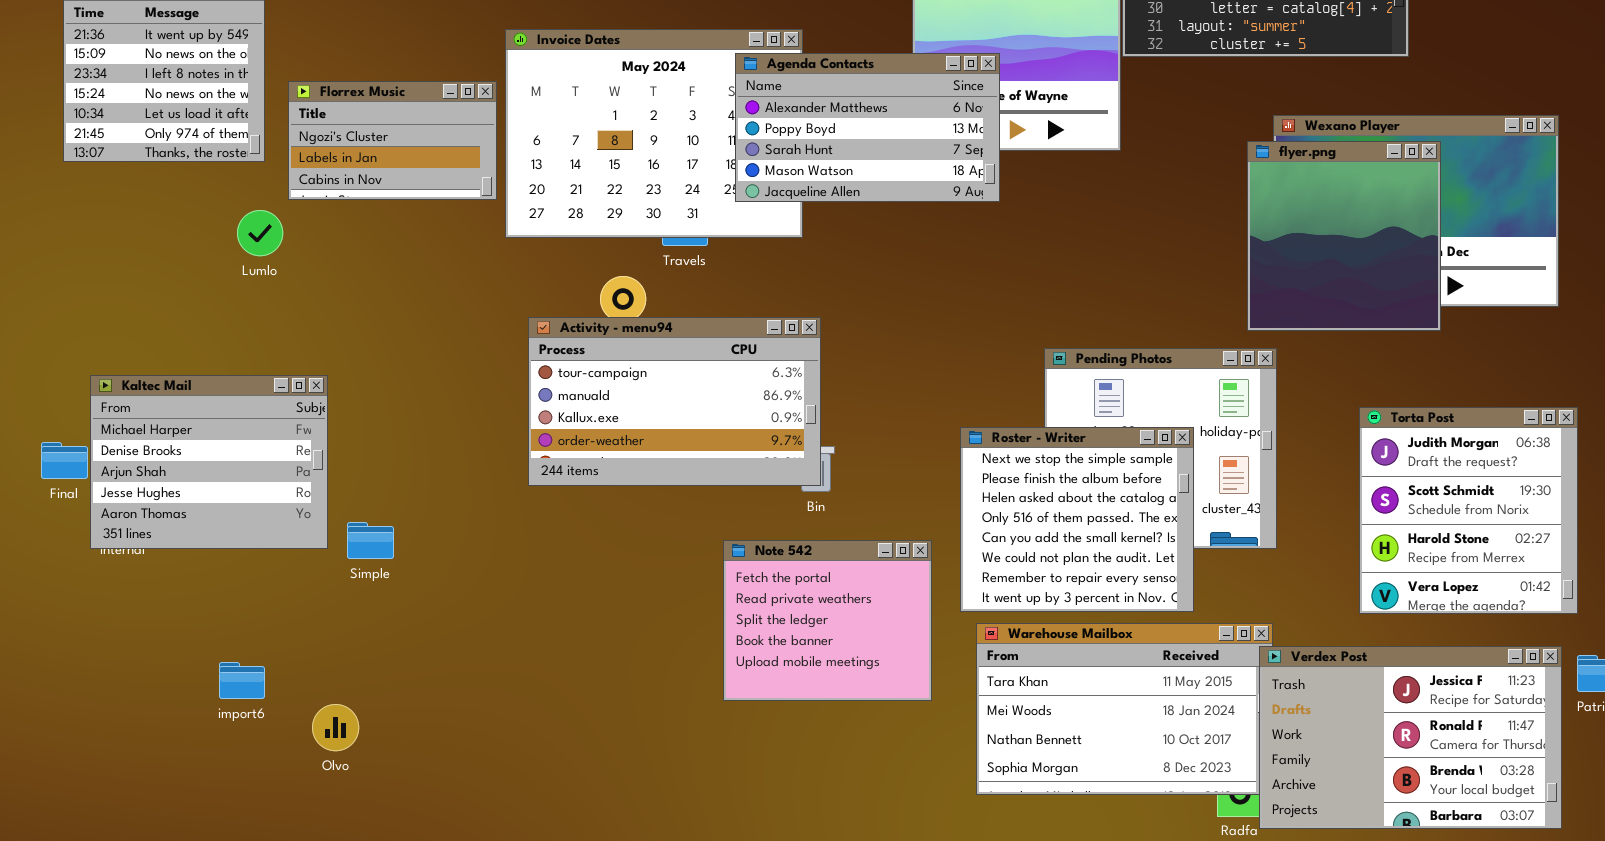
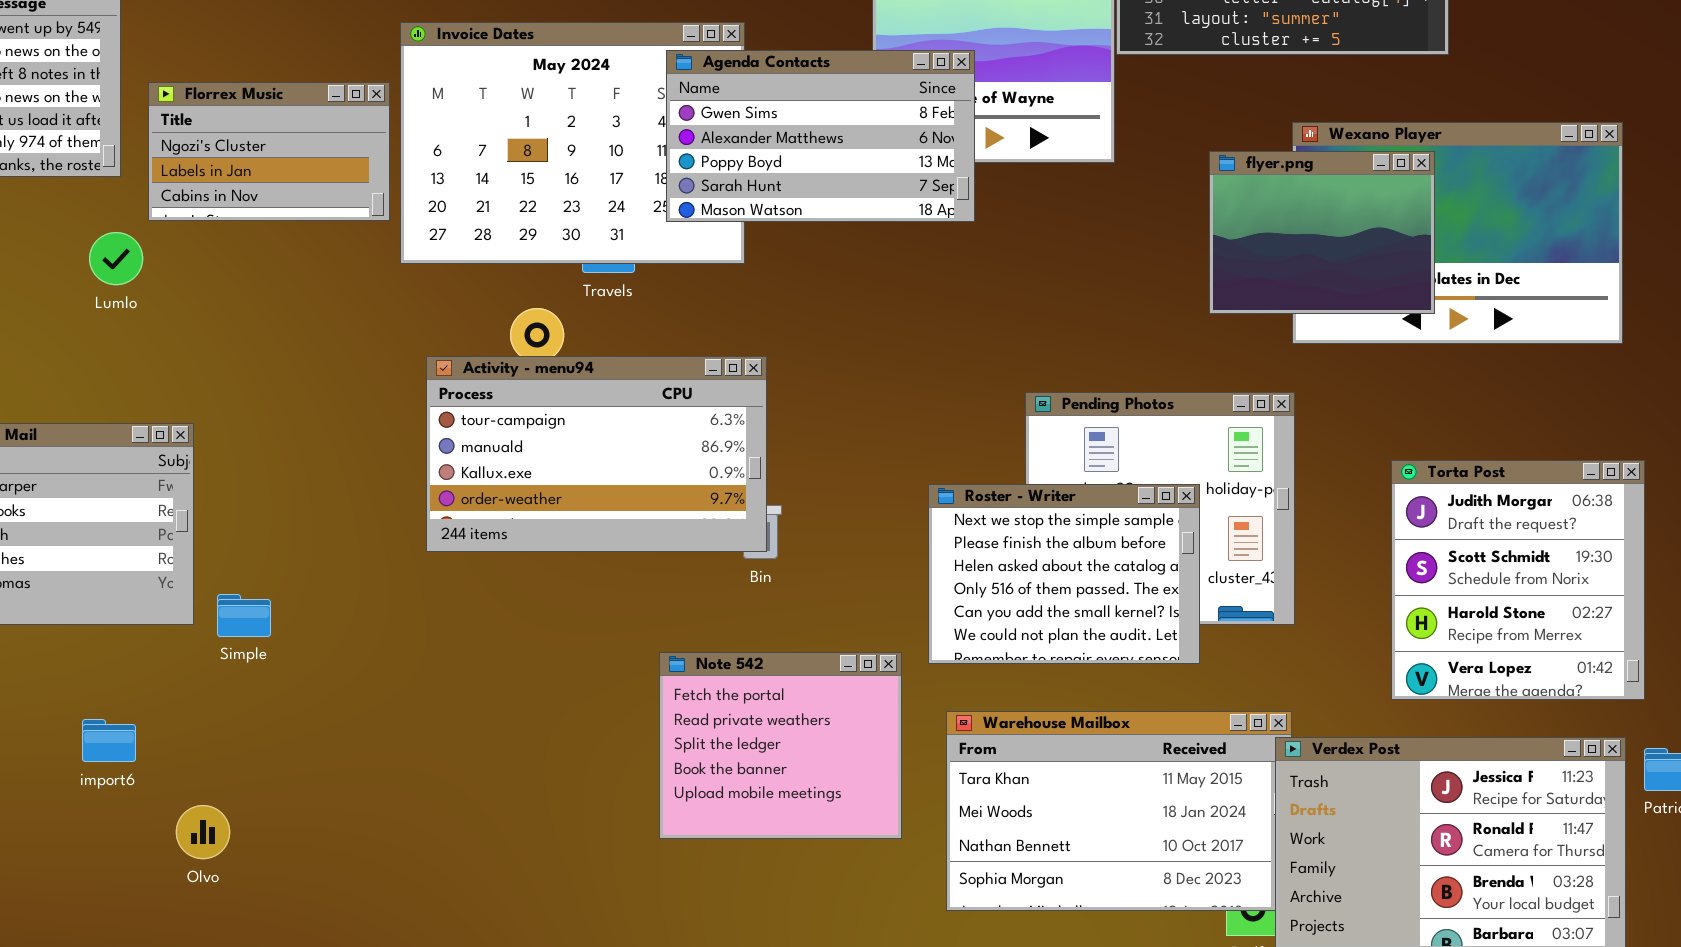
Agenda Contacts: [735,53,1000,202] -> [666,50,975,222], scrolled up 1 row
flyer.png: [1247,141,1441,331] -> [1209,151,1435,314], moved, resized
Roster - Writer: [960,427,1194,612] -> [928,484,1200,664], resized
Note 542: [723,540,932,701] -> [659,652,902,839], moved
import6: [219,662,265,699] -> [82,719,136,762], moved

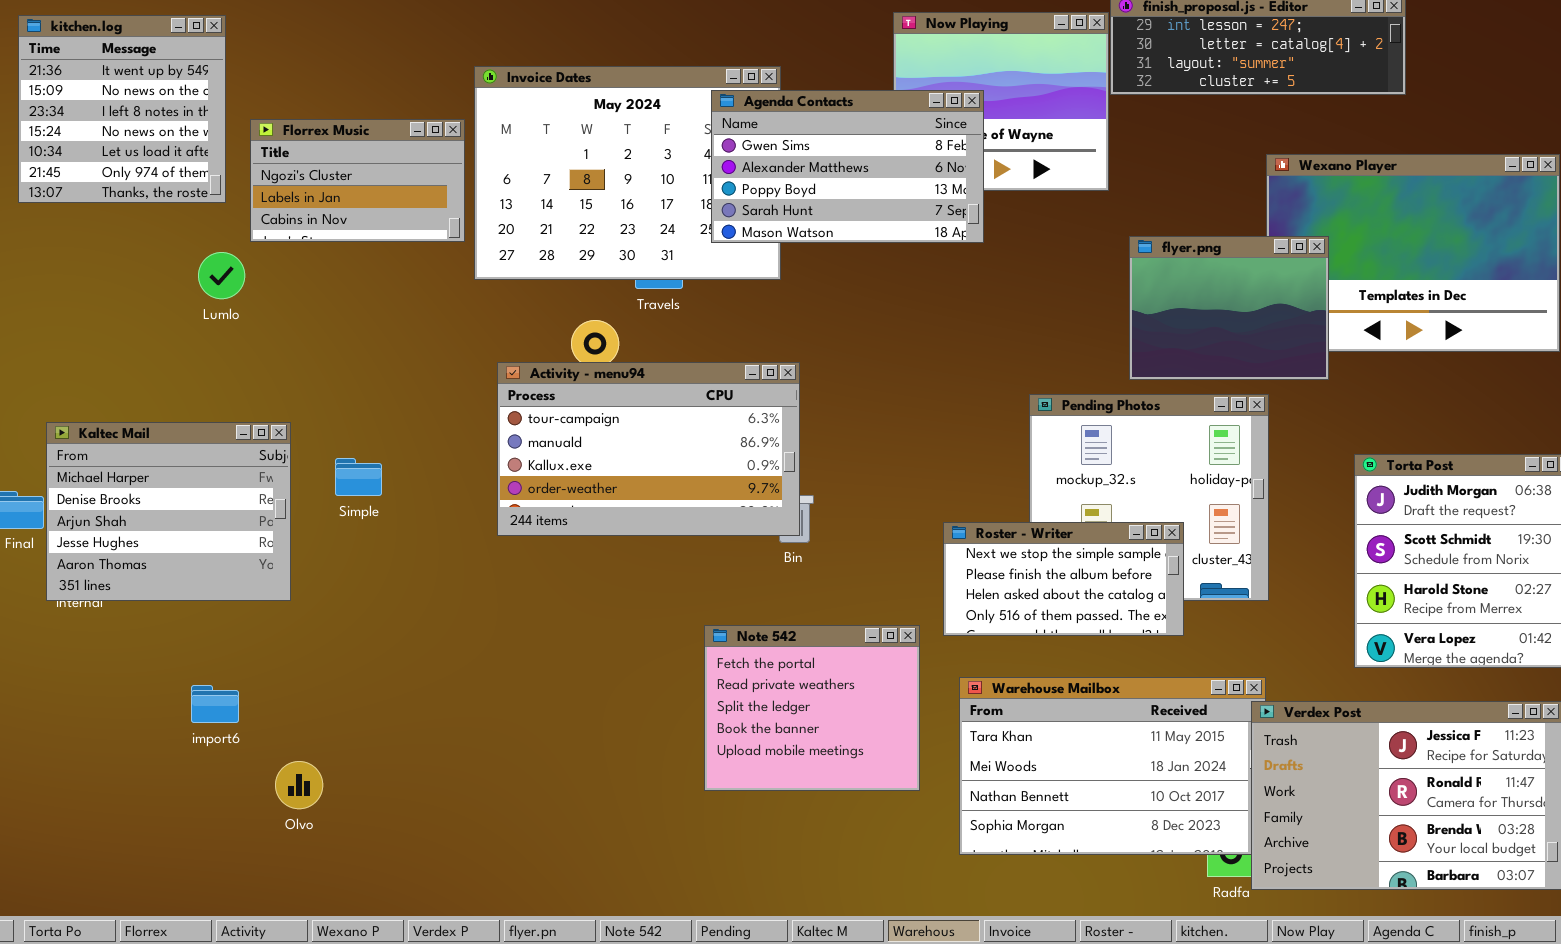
flyer.png: [1209,151,1435,314] -> [1129,236,1329,380], moved
Roster - Writer: [928,484,1200,664] -> [943,522,1184,636], resized
Simple: [217,594,271,637] -> [335,458,382,496], moved

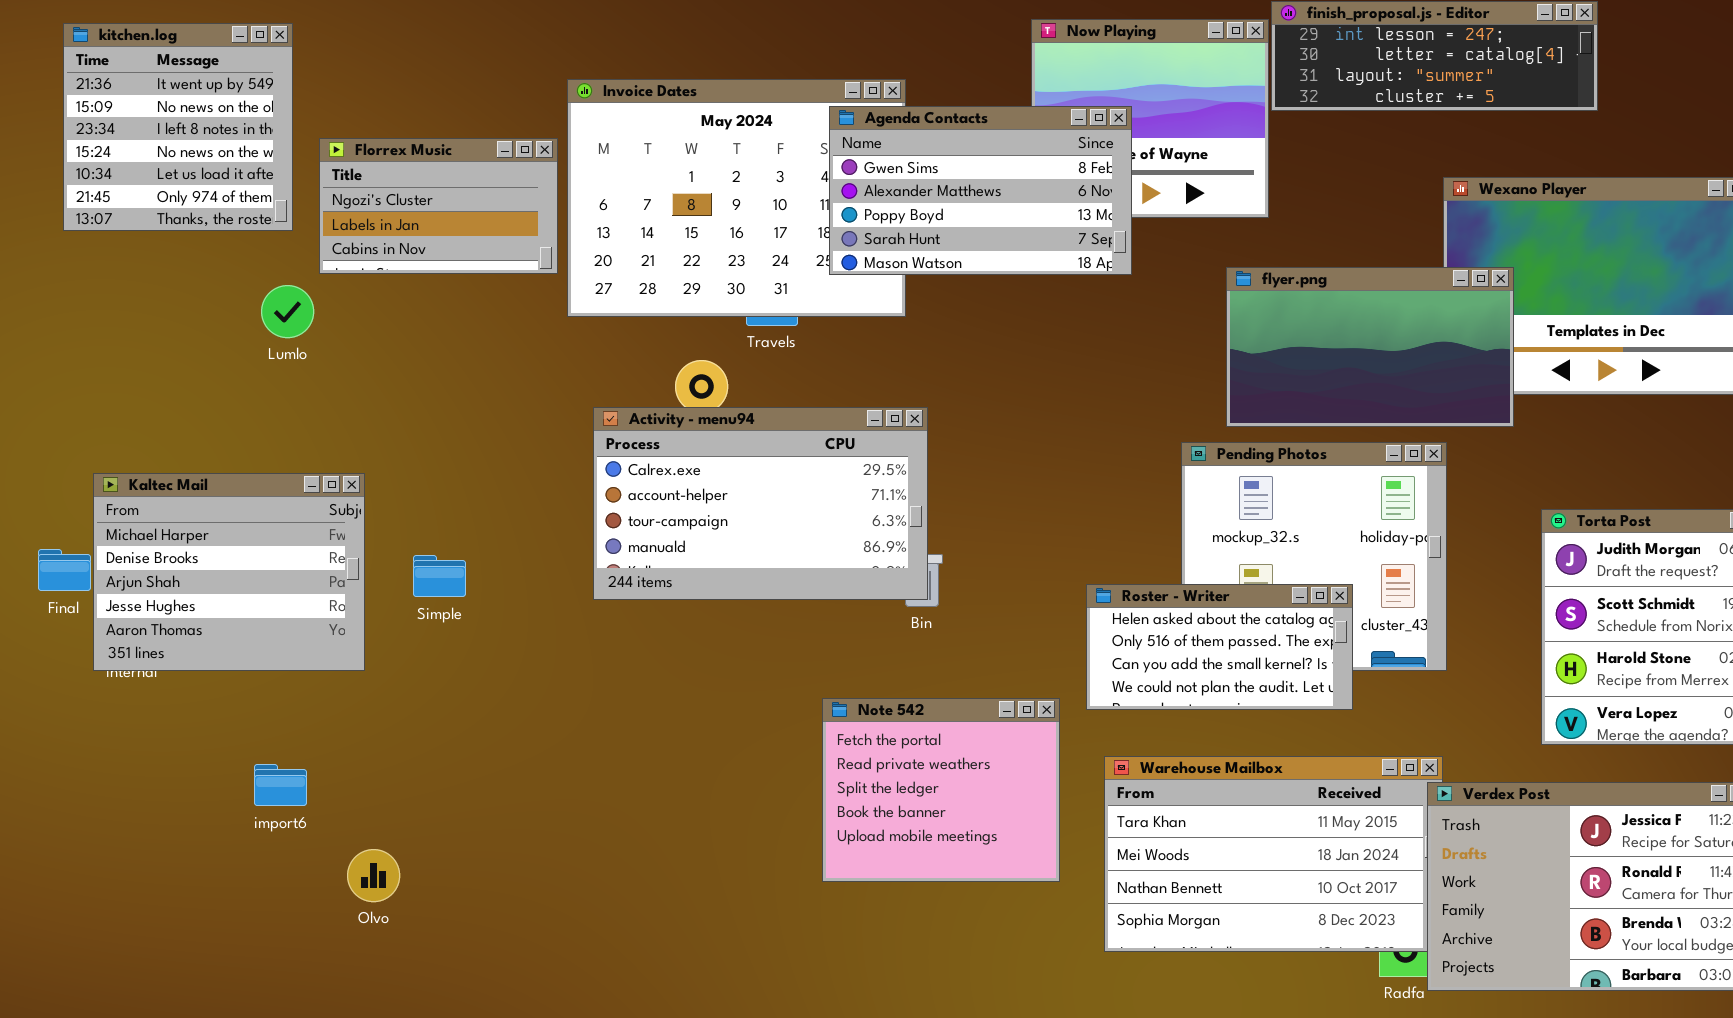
flyer.png: [1129,236,1329,380] -> [1226,267,1514,427], resized
Activity - menu94: [497,362,800,536] -> [593,407,928,600], scrolled up 2 rows
Simple: [335,458,382,496] -> [413,555,466,597], moved
Roster - Writer: [943,522,1184,636] -> [1086,584,1353,710], scrolled down 2 rows

